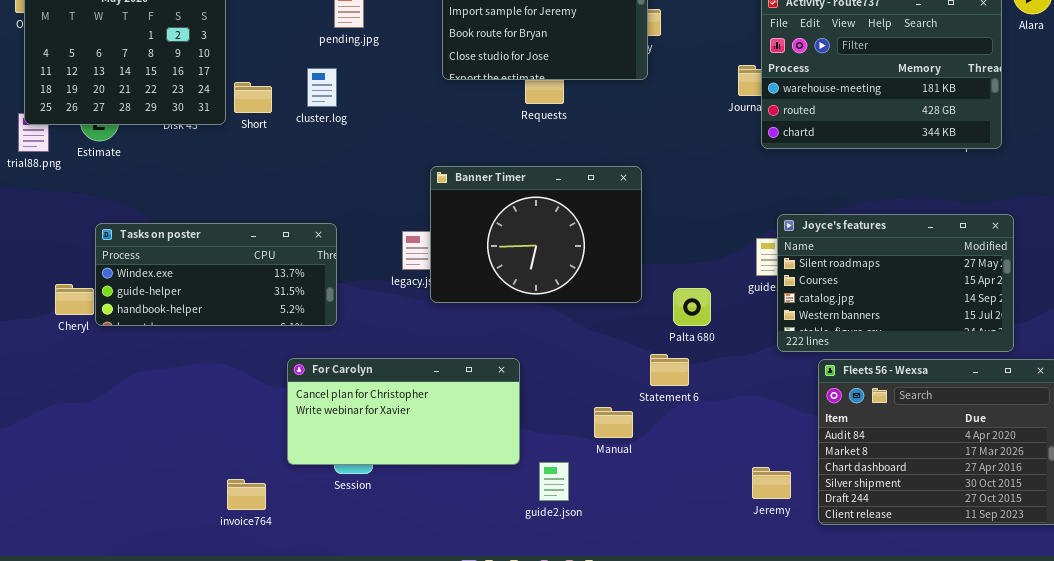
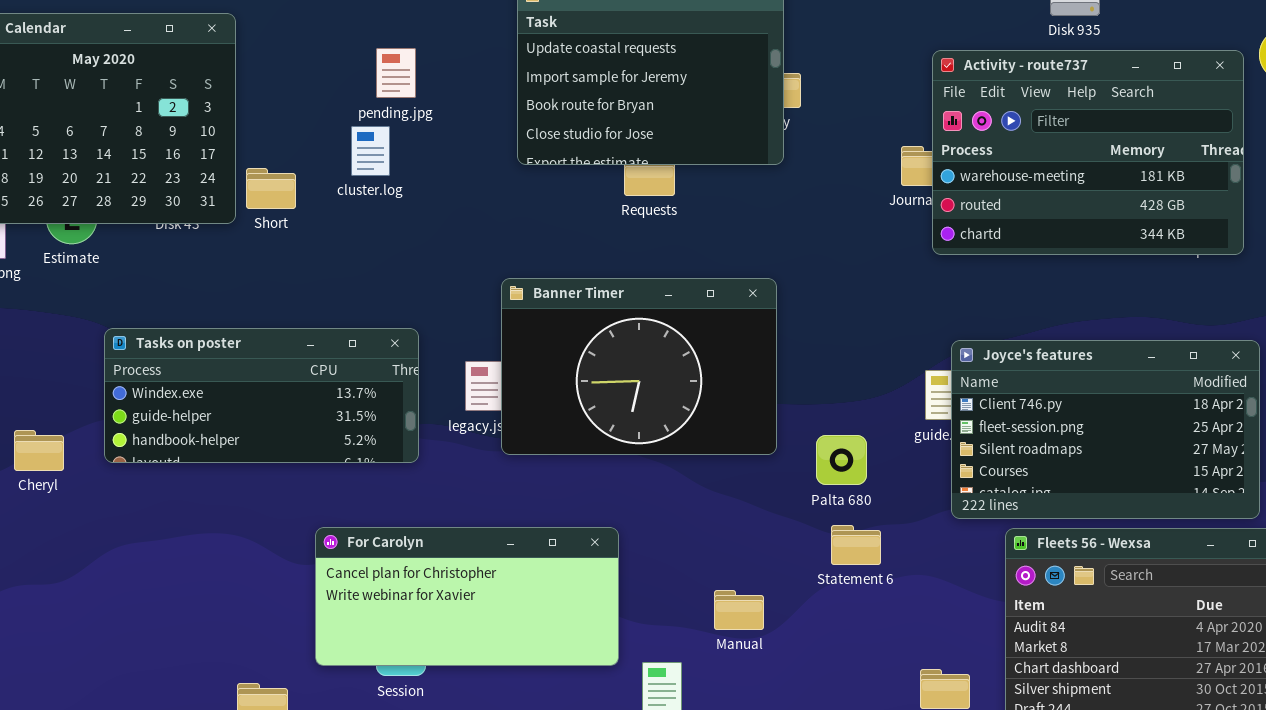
cluster.log: [307,68,337,107] -> [351,126,390,176], moved
Joyce's features: [777,214,1014,352] -> [951,340,1260,519], scrolled up 2 rows
Tasks on poster: [95,223,337,326] -> [104,328,419,463], moved
Statement 6: [650,354,689,386] -> [831,525,881,565], moved

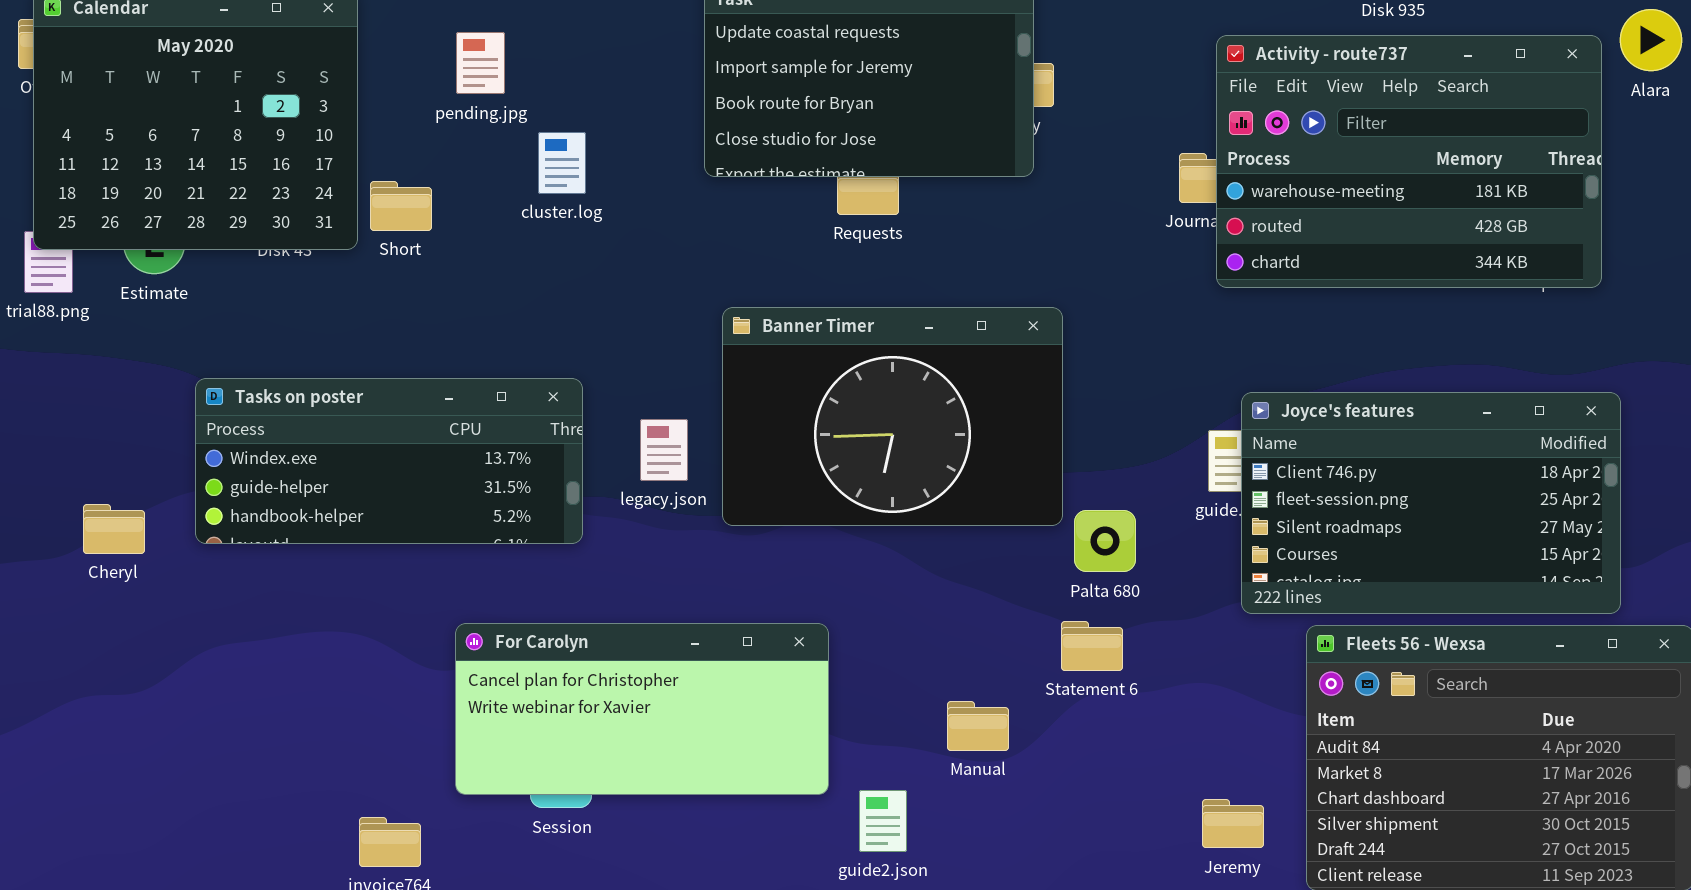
pending.jpg: [376,48,416,98] -> [456,32,505,94], moved
cluster.log: [351,126,390,176] -> [538,132,586,194], moved
Banner Timer: [501,278,777,455] -> [722,307,1063,526], moved
Statement 6: [831,525,881,565] -> [1061,621,1123,671], moved

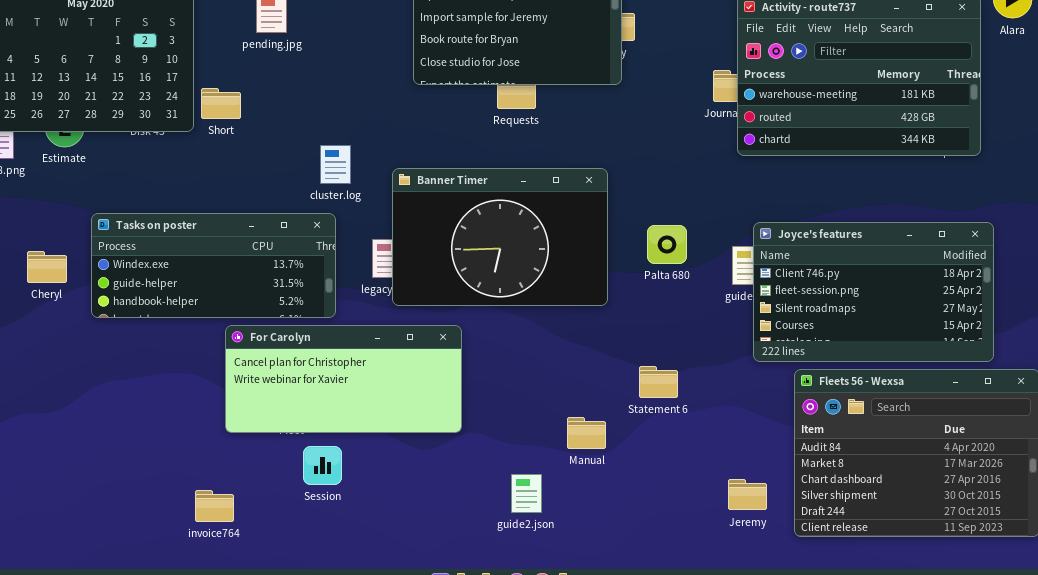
cluster.log: [538,132,586,194] -> [320,145,351,184], moved
Banner Timer: [722,307,1063,526] -> [392,168,608,306], moved
Cheryl: [83,504,145,554] -> [27,251,67,283], moved
Palta 680: [1074,510,1136,572] -> [647,225,687,264], moved
For Carolyn: [455,623,829,795] -> [225,325,462,433], moved

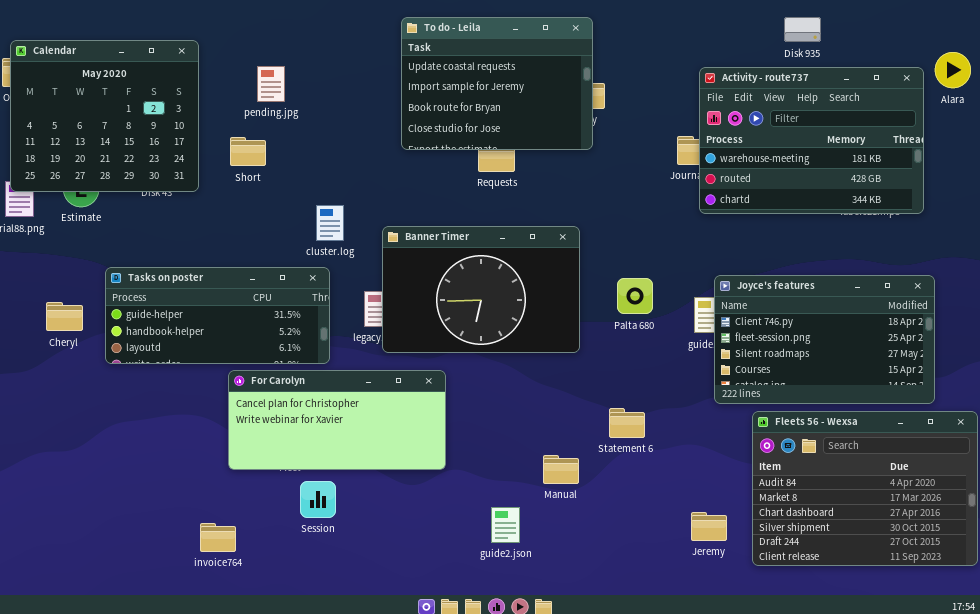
Short: [201,88,241,119] -> [230,137,266,166], moved
Tasks on poster: [91,213,336,318] -> [105,267,330,364], scrolled down 1 row

